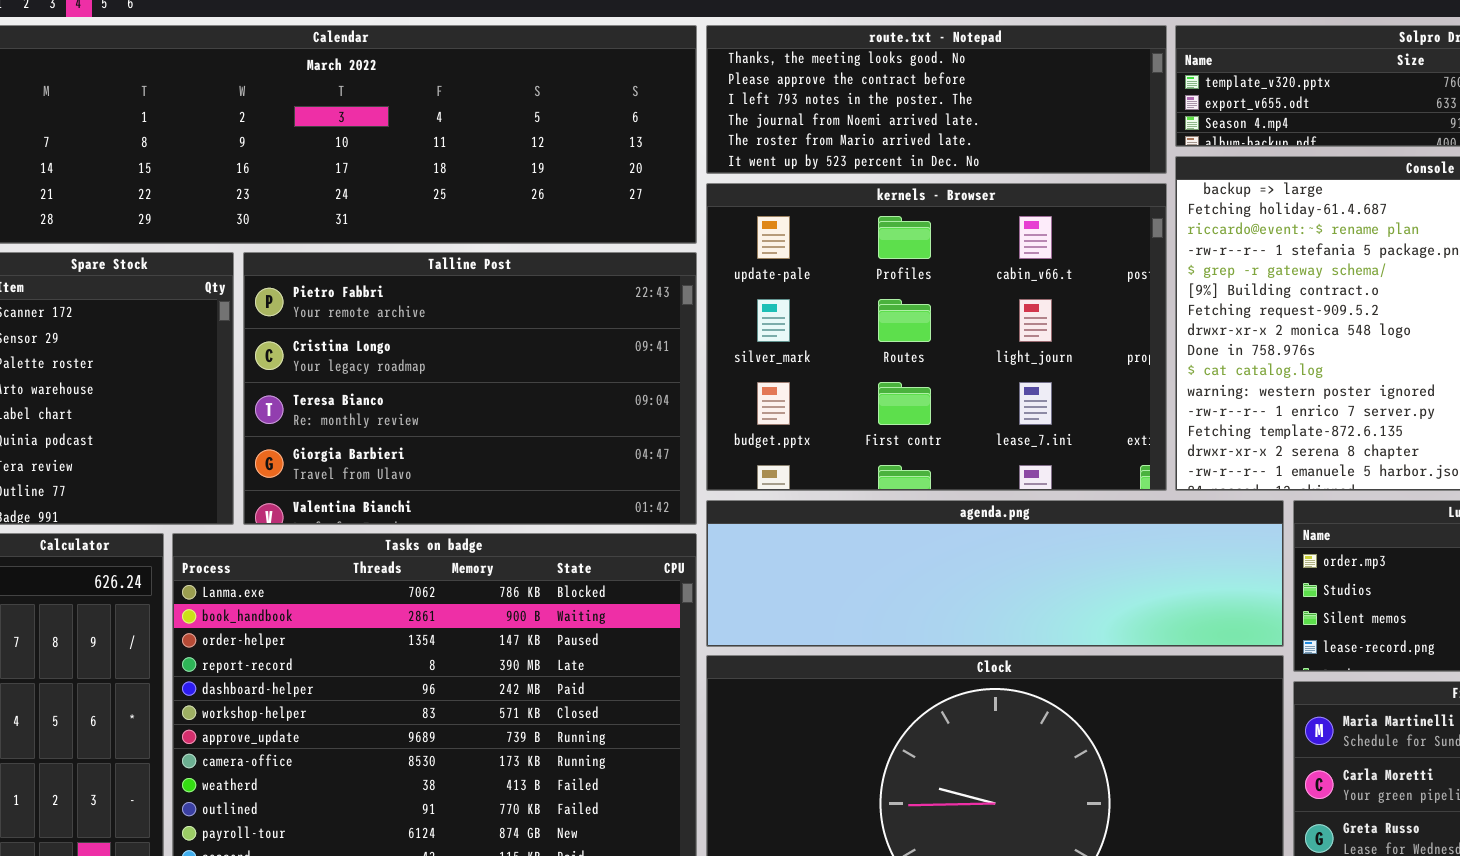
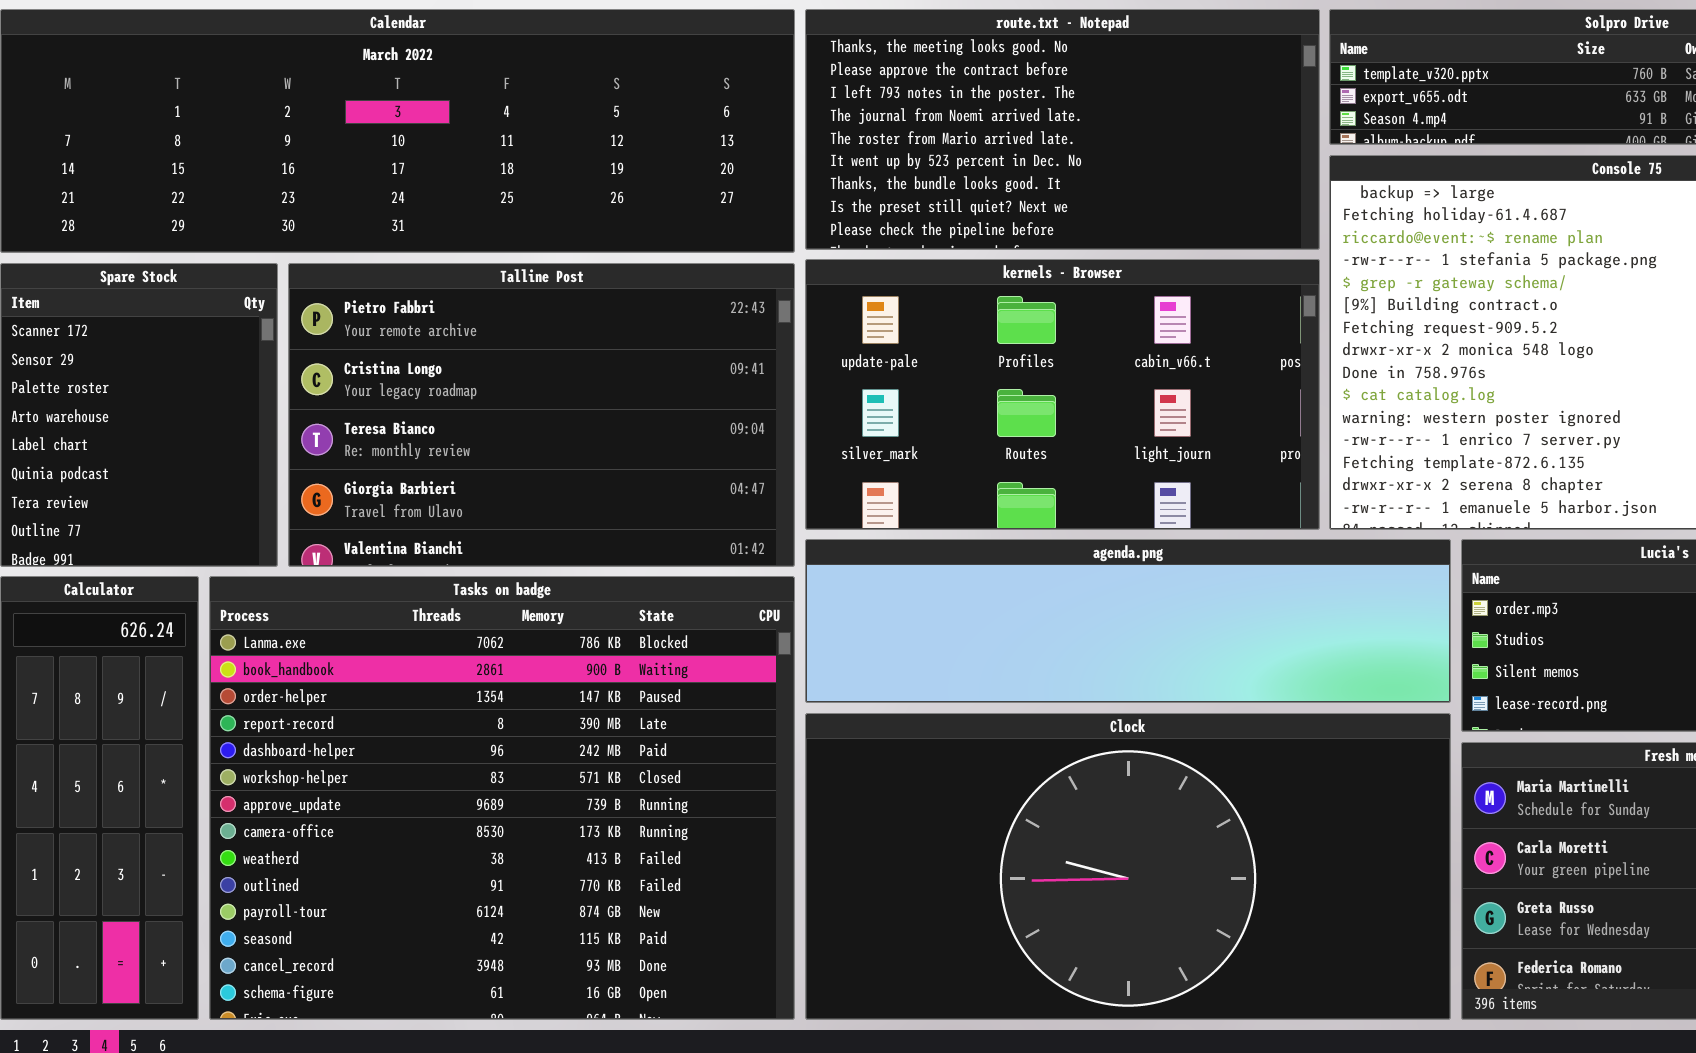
route.txt - Notepad: [706,25,1167,174] -> [805,9,1320,250], resized
kernels - Browser: [706,183,1167,491] -> [805,259,1320,530], resized

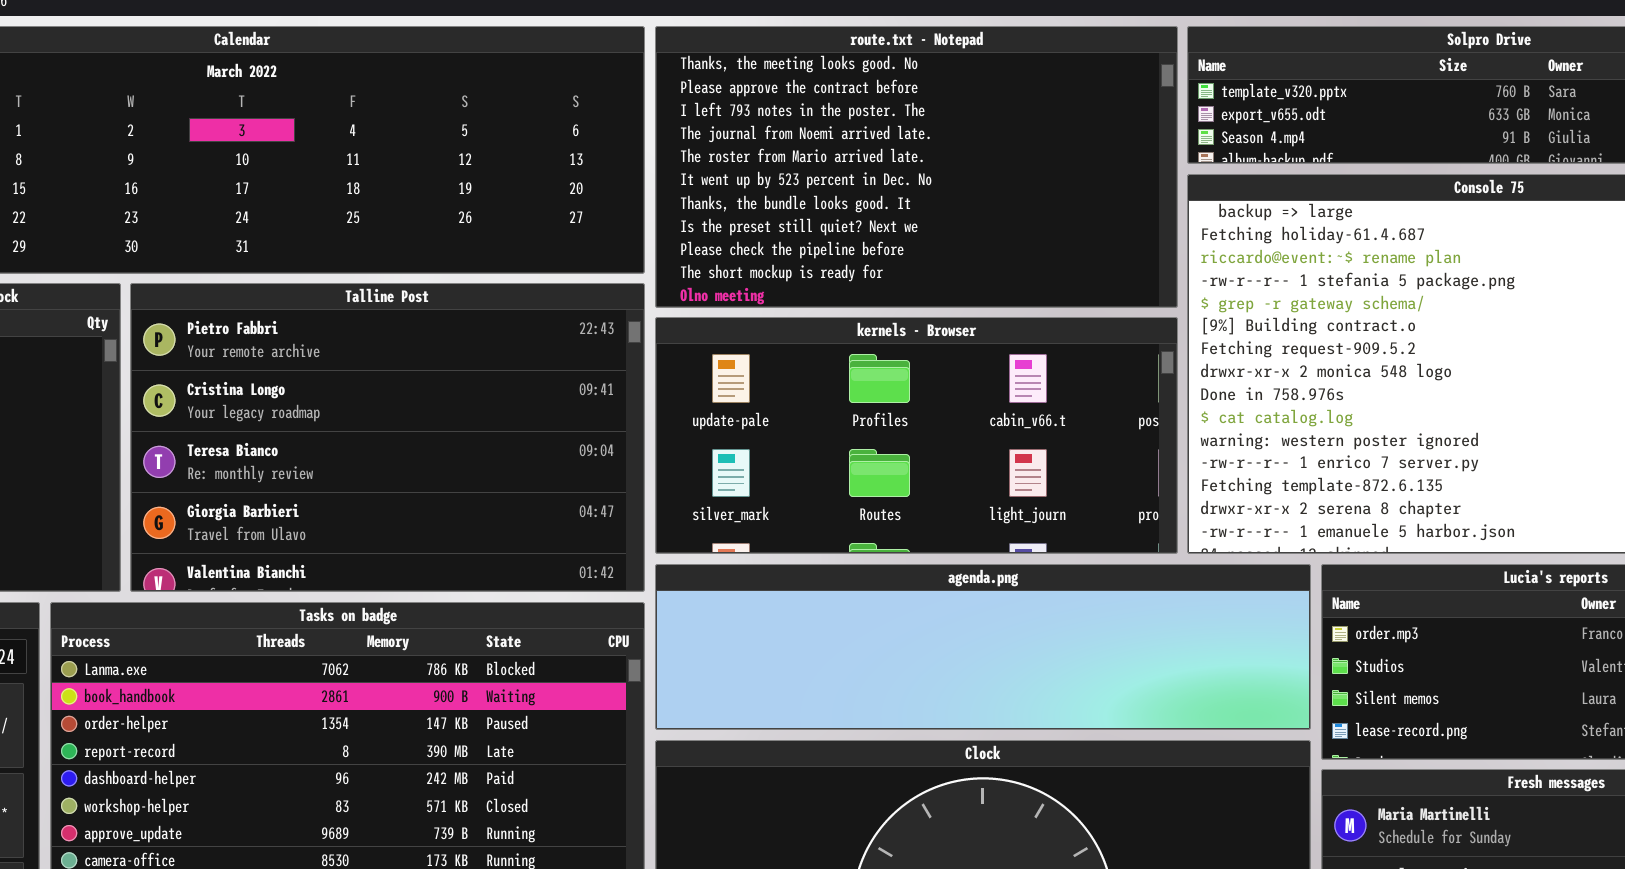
route.txt - Notepad: [805,9,1320,250] -> [655,26,1178,308], resized
kernels - Browser: [805,259,1320,530] -> [655,317,1178,554], resized

